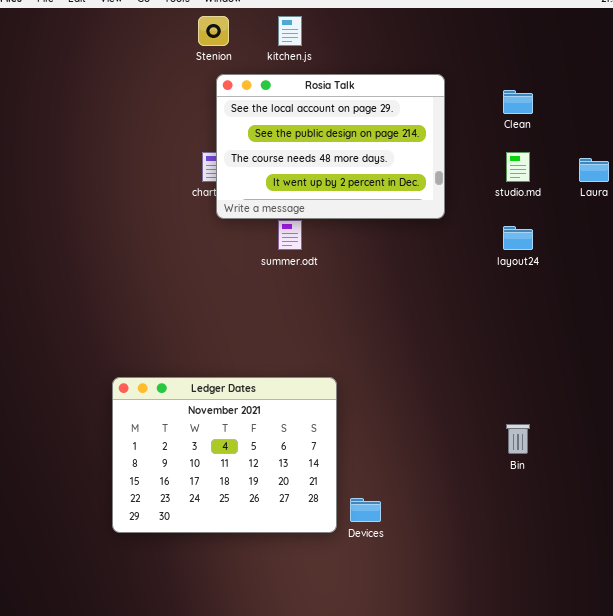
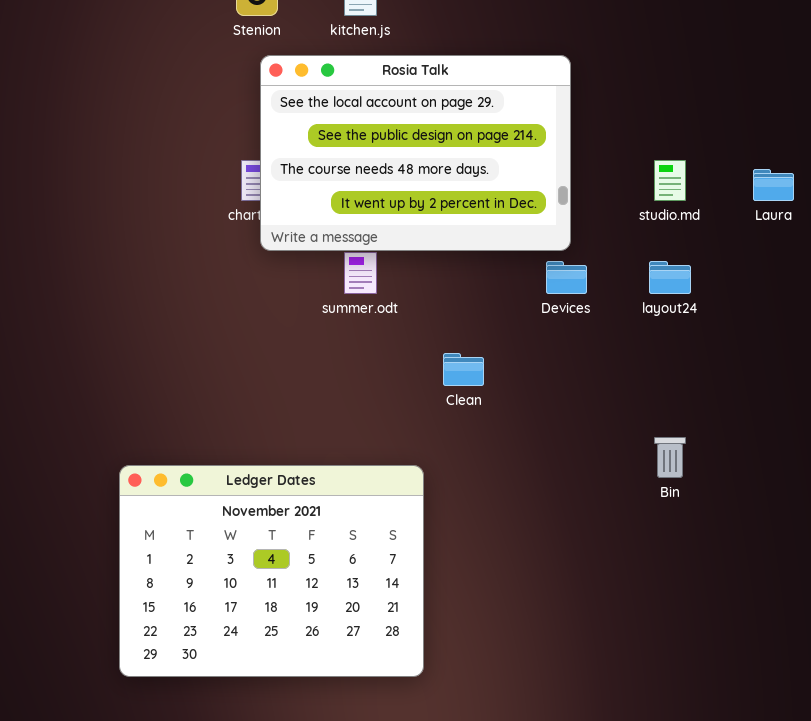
Clean: [503,90,533,114] -> [443,353,484,386], moved
Bin: [506,424,530,454] -> [654,437,686,478], moved
Devices: [350,498,381,522] -> [546,261,587,294], moved

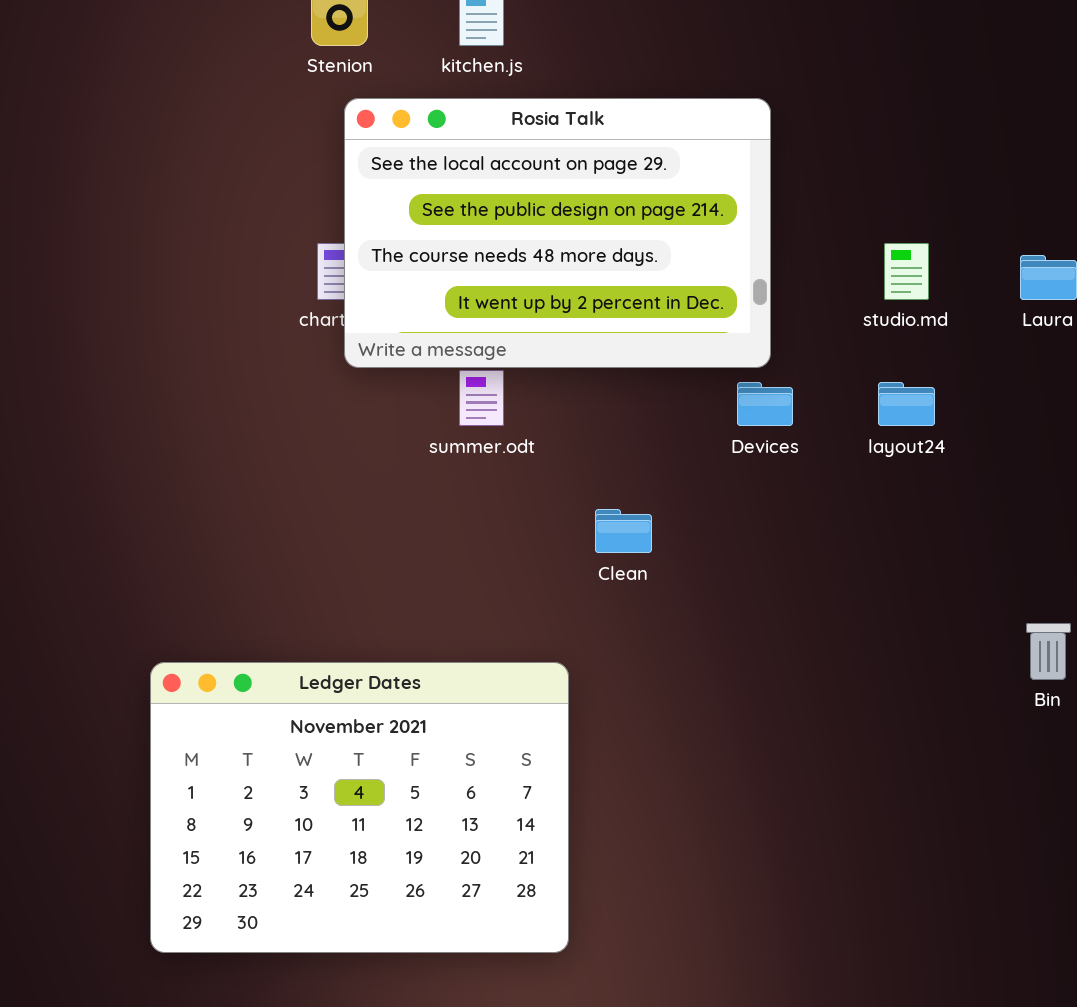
Bin: [654,437,686,478] -> [1026,623,1071,680], moved

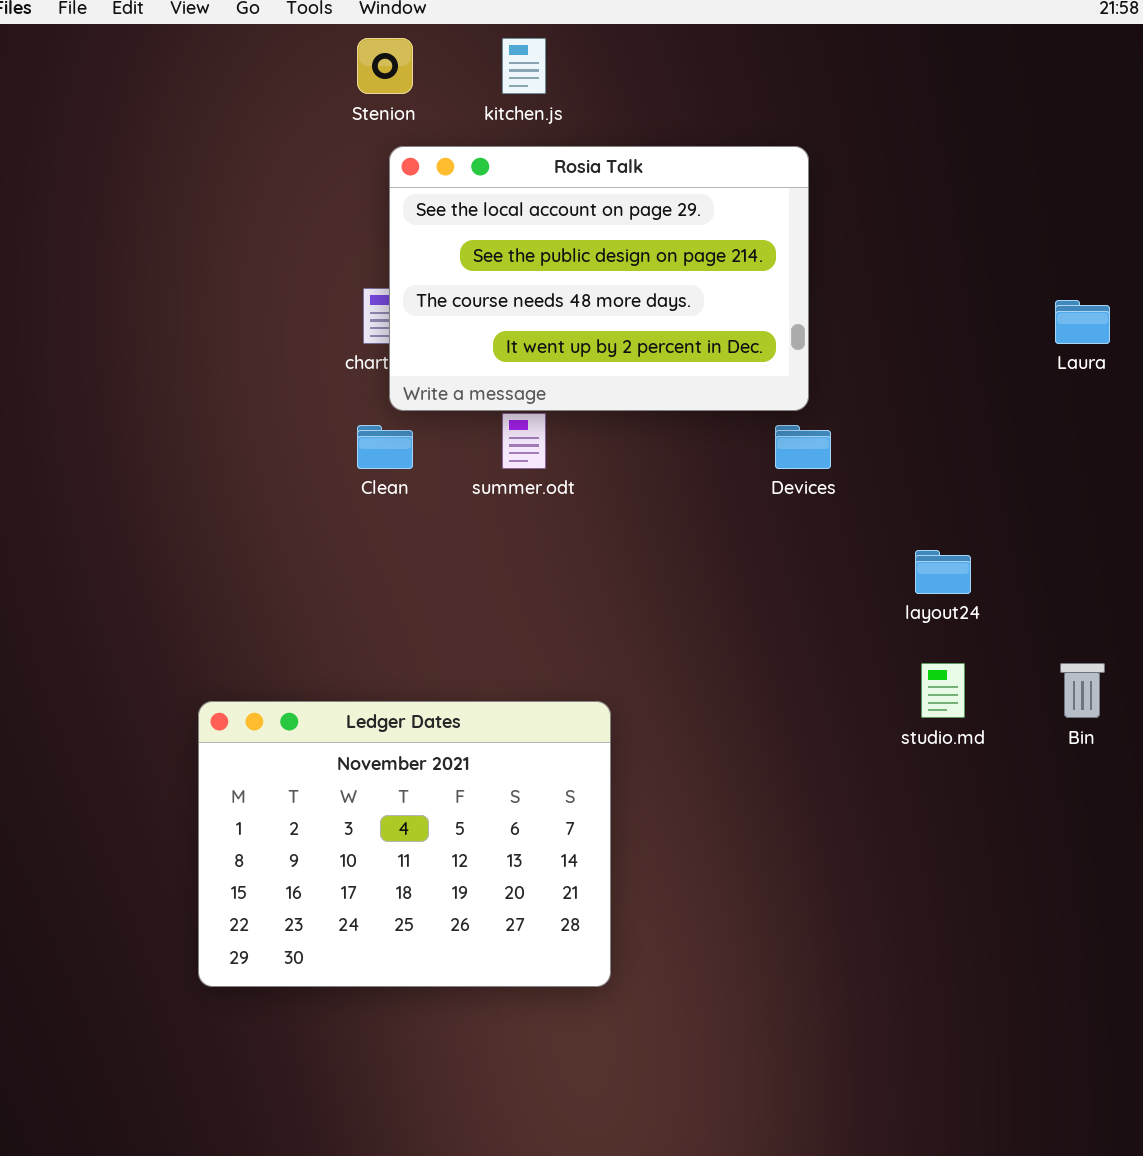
studio.md: [884,243,929,300] -> [921,663,965,718], moved
layout24: [878,382,935,426] -> [915,550,971,594], moved
Clean: [595,509,652,553] -> [357,425,413,469], moved

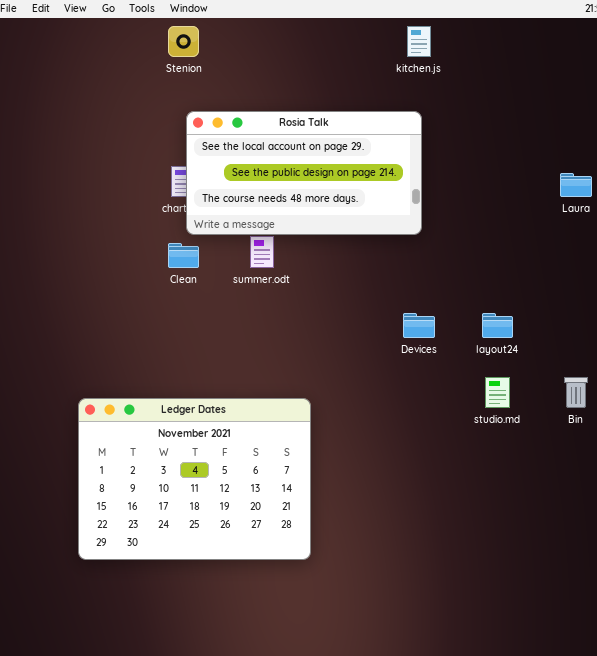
kitchen.js: [502,38,546,94] -> [407,26,431,57], moved
Rosia Talk: [389,146,809,411] -> [186,111,422,235], resized
Devices: [775,425,831,469] -> [403,313,435,338], moved

